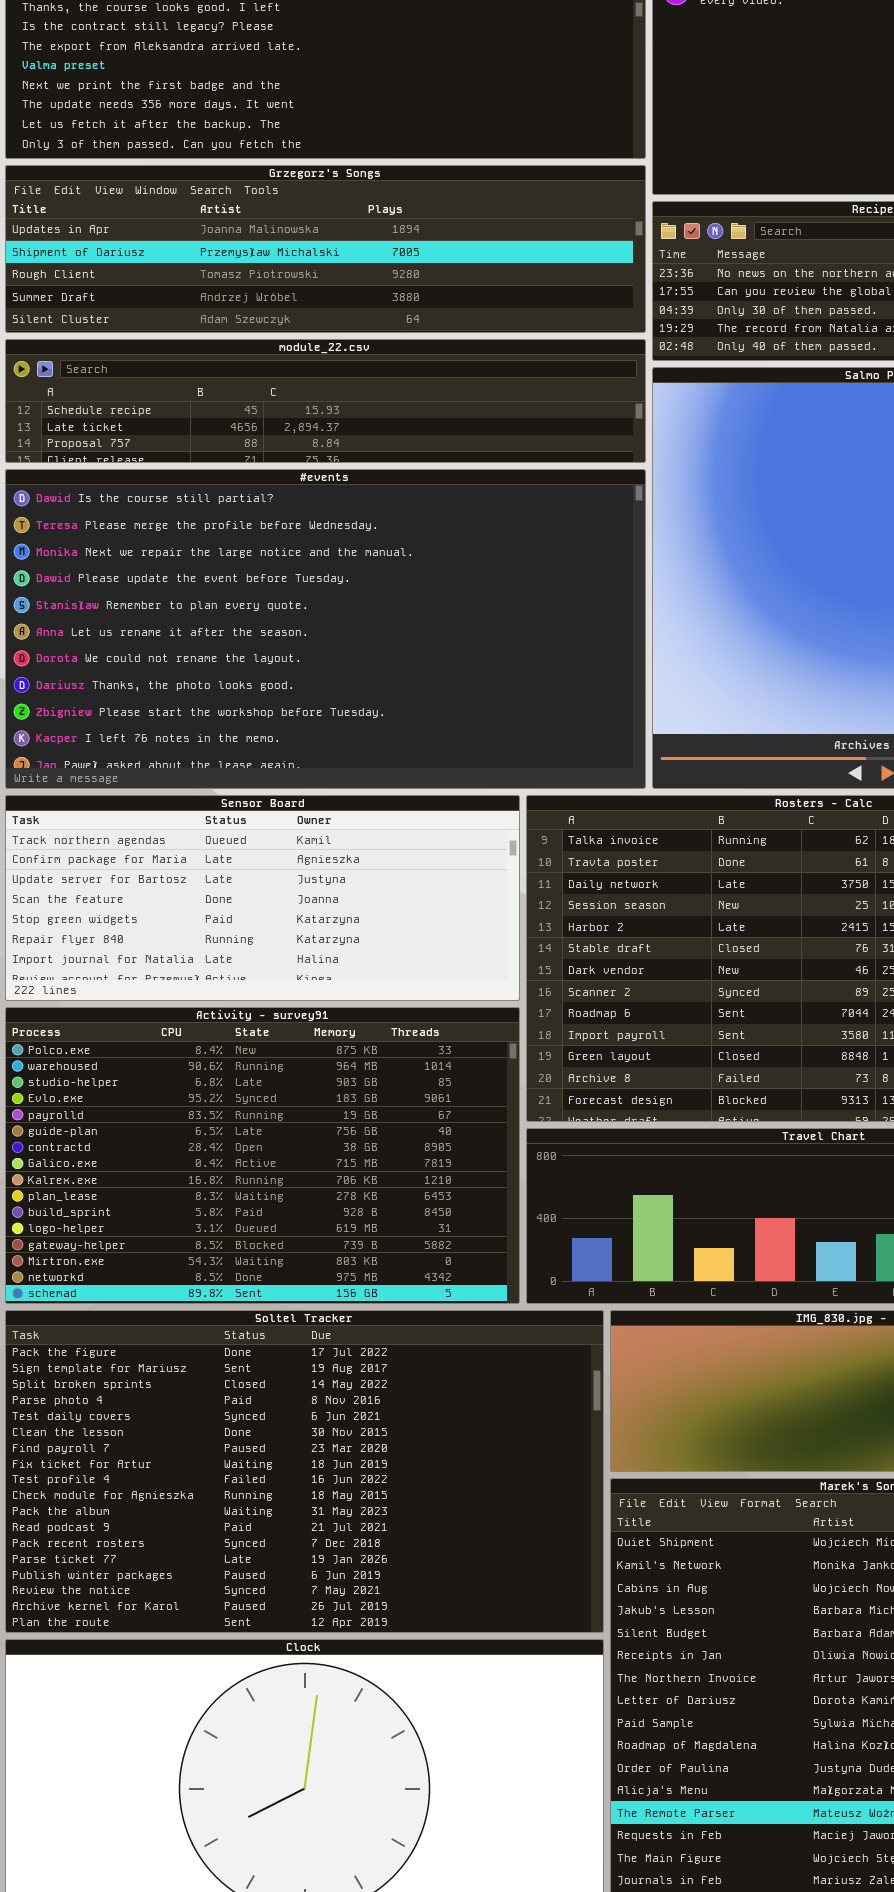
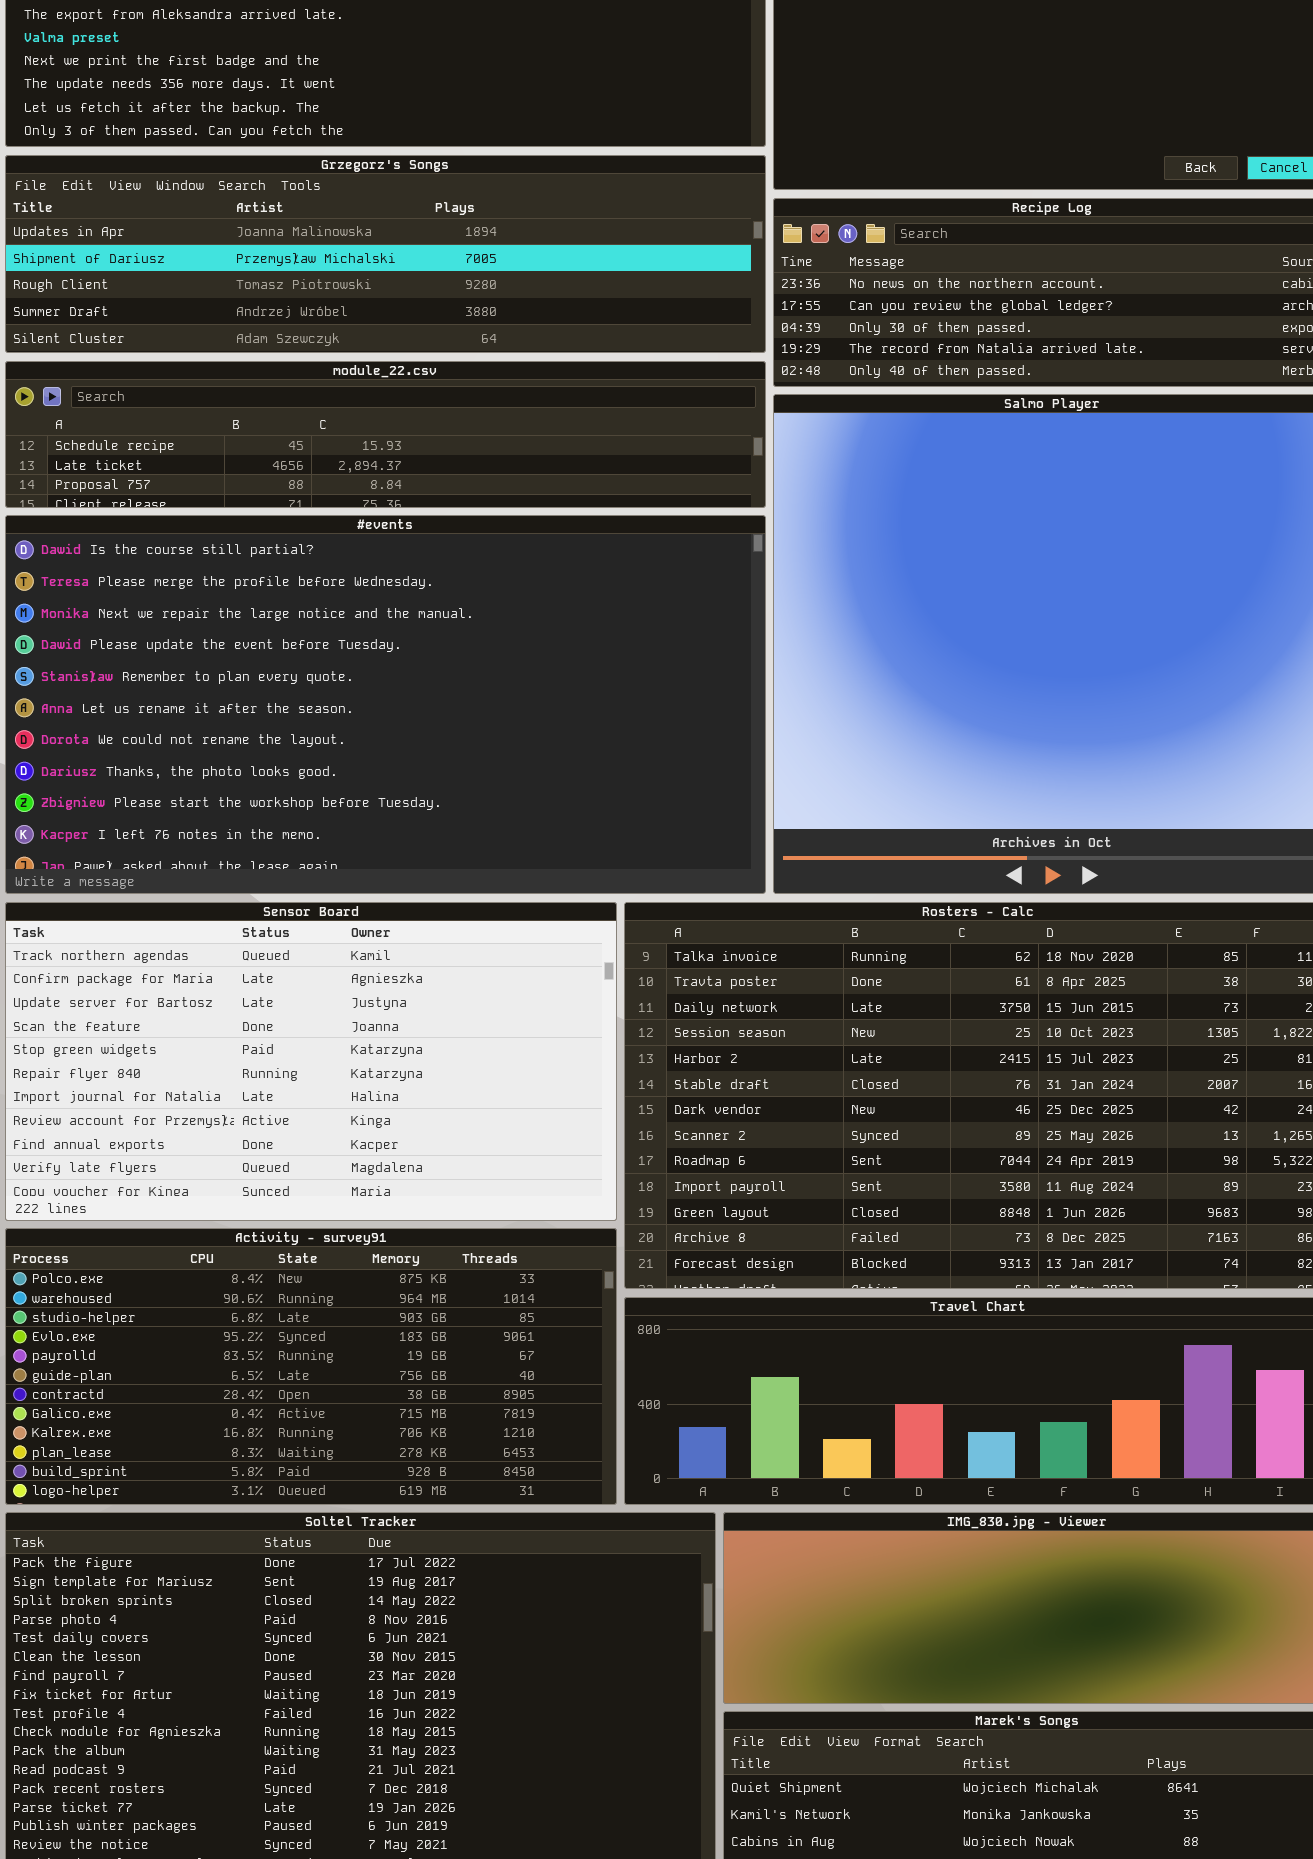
Sensor Board: [5,795,520,1001] -> [5,902,617,1221], resized
Activity - survey91: [5,1007,520,1304] -> [5,1228,617,1505], resized

